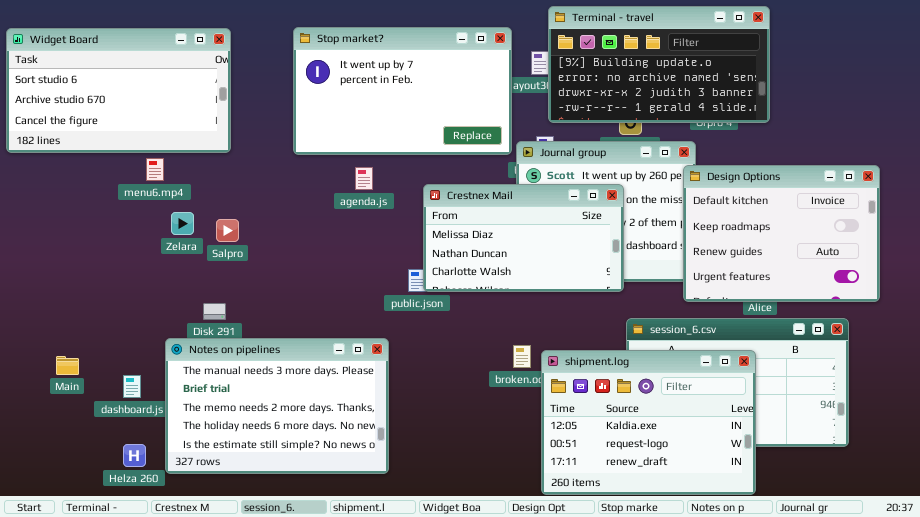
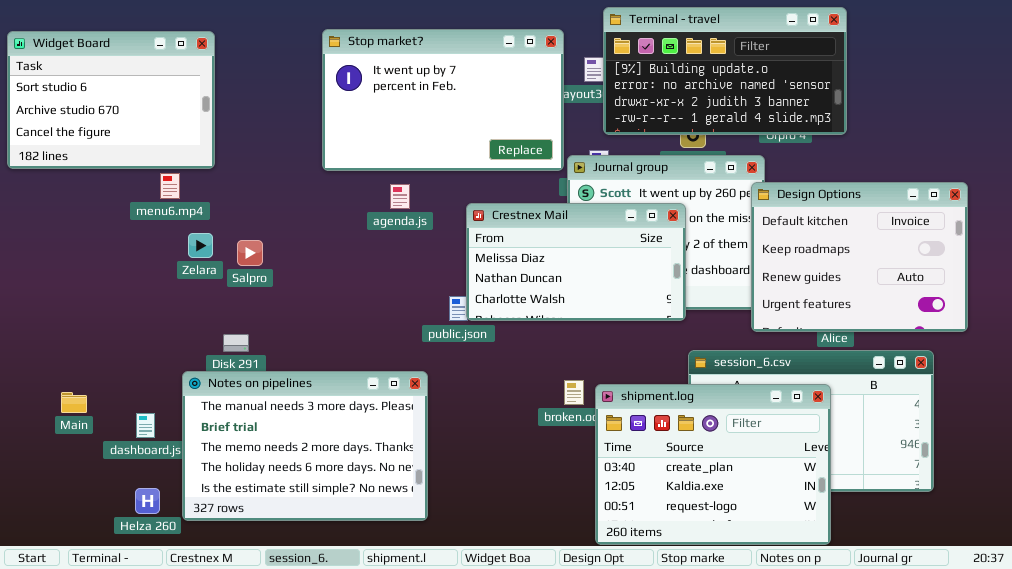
Widget Board: [6,28,231,153] -> [7,31,215,169], resized
shipment.log: [541,350,756,495] -> [595,384,831,545], scrolled up 1 row

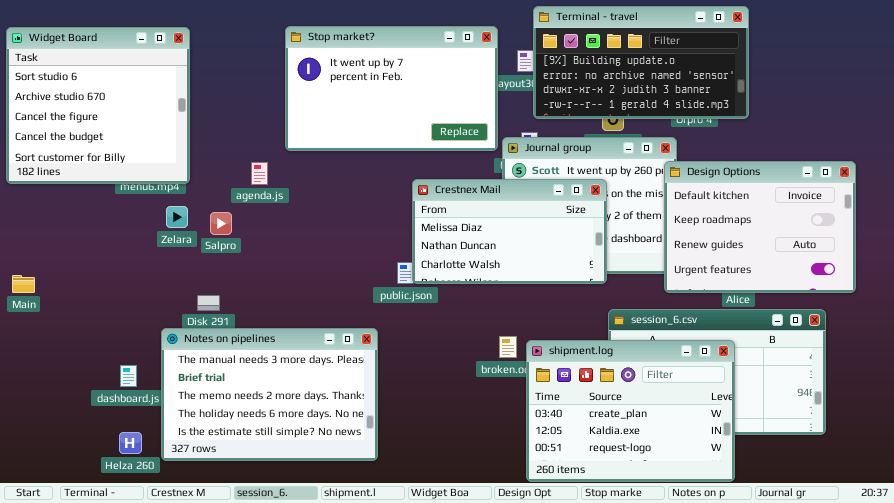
Widget Board: [7,31,215,169] -> [6,27,190,184], resized
agenda.js: [390,184,410,209] -> [251,162,268,185], moved
Main: [61,392,87,413] -> [12,275,35,293], moved

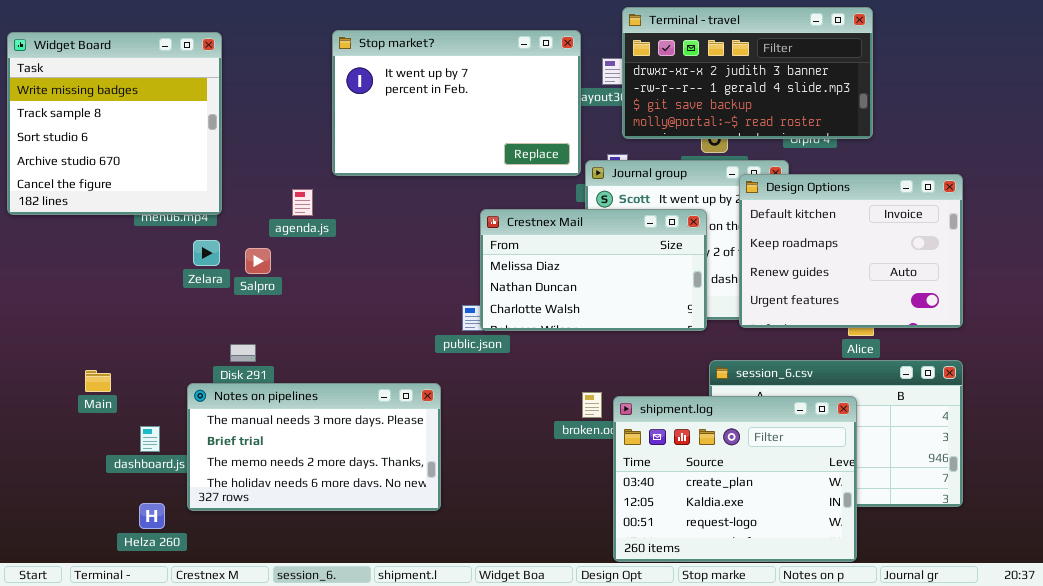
Terminal - travel: [533,6,749,119] -> [622,7,873,139], scrolled down 2 rows
Widget Board: [6,27,190,184] -> [7,32,222,215], scrolled up 2 rows
Design Options: [664,161,856,293] -> [739,174,963,328], moved
Main: [12,275,35,293] -> [85,370,111,392], moved
Notes on pipelines: [161,328,378,461] -> [187,383,441,511], resized

